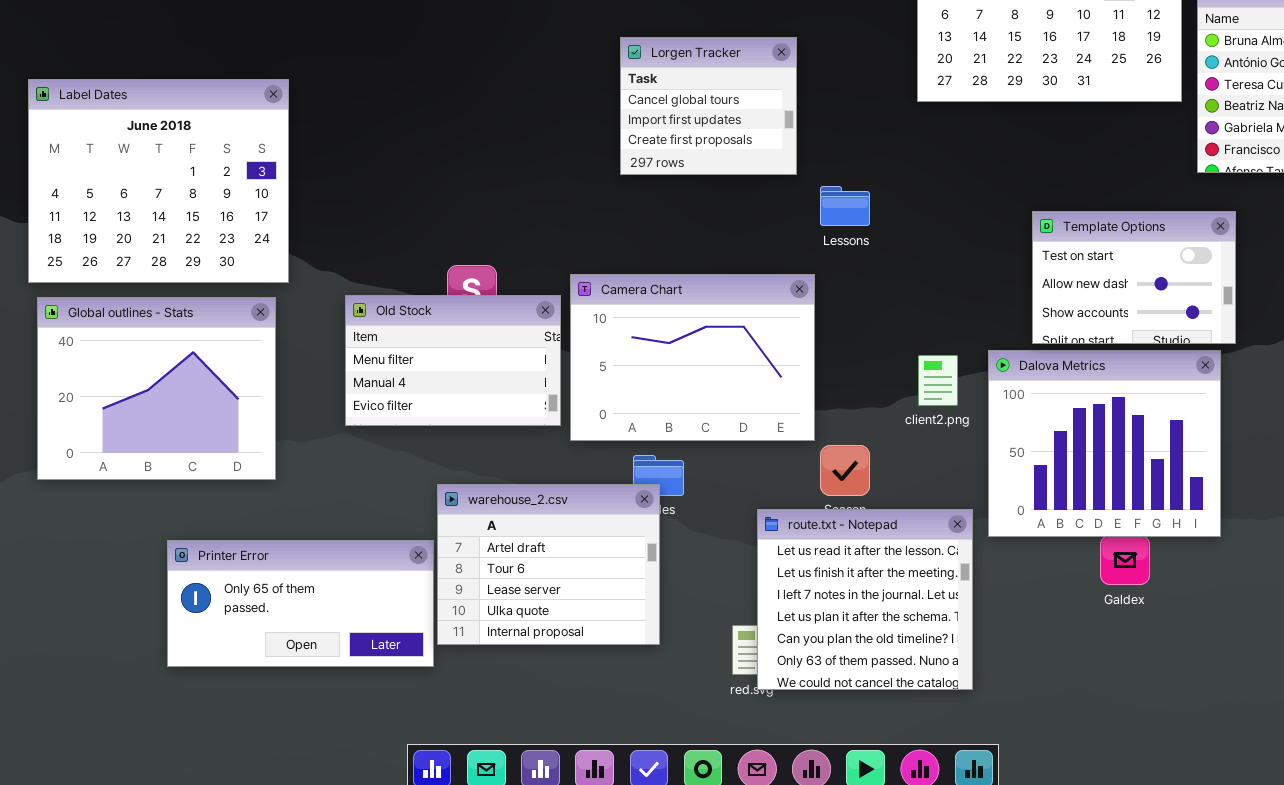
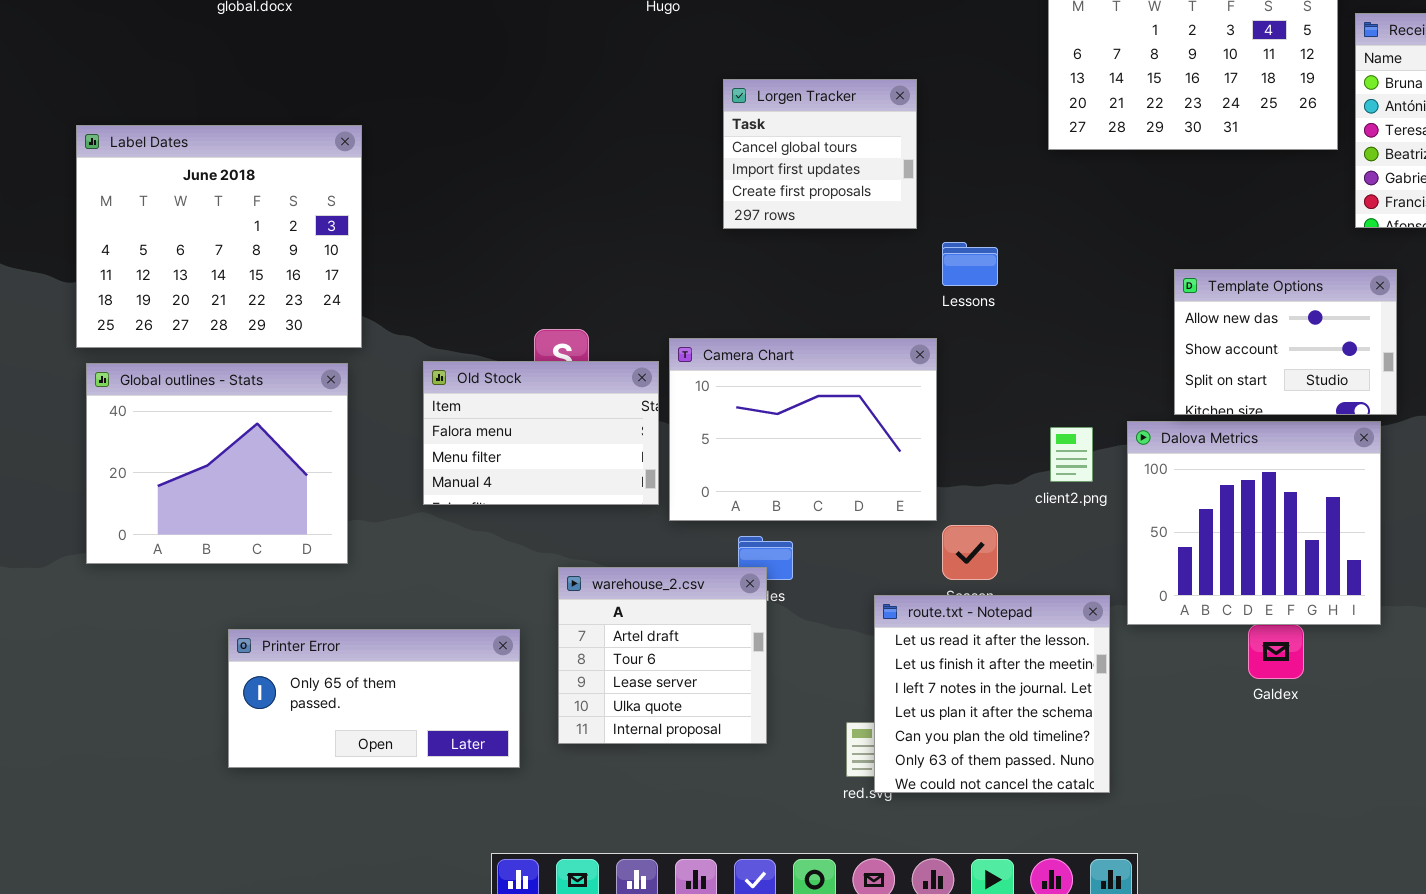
Template Options: [1032,211,1236,344] -> [1174,269,1397,415], scrolled down 1 row
Old Stock: [345,295,561,426] -> [423,361,659,505], scrolled up 1 row
warehouse_2.csv: [437,484,660,645] -> [558,567,767,744], resized

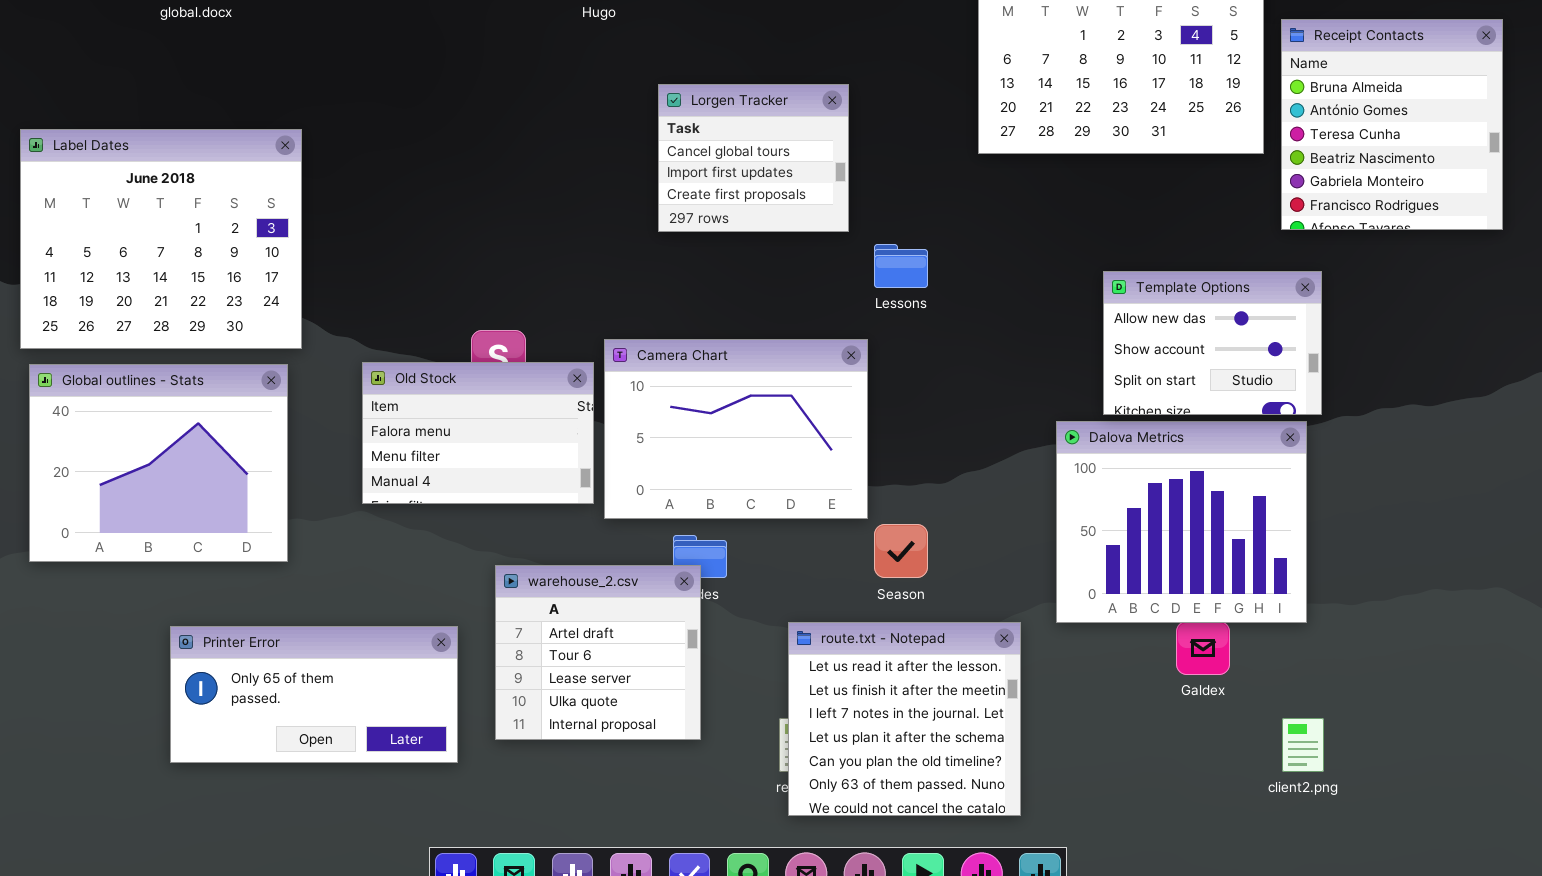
client2.png: [1050,427,1093,482] -> [1282,718,1324,772], moved
route.txt - Notepad: [874,595,1110,793] -> [788,622,1021,816], moved

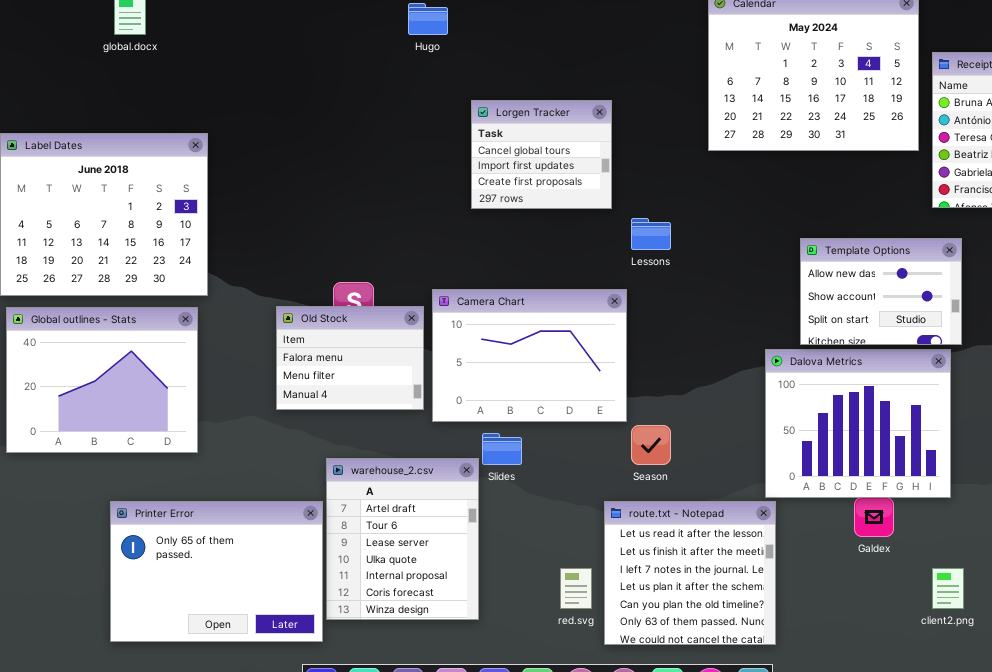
Old Stock: [362,362,594,504] -> [276,306,424,410], resized
warehouse_2.csv: [495,565,701,740] -> [326,458,479,620], moved, resized
route.txt - Notepad: [788,622,1021,816] -> [604,501,776,645], moved
Printer Error: [170,626,458,763] -> [110,501,323,642], resized

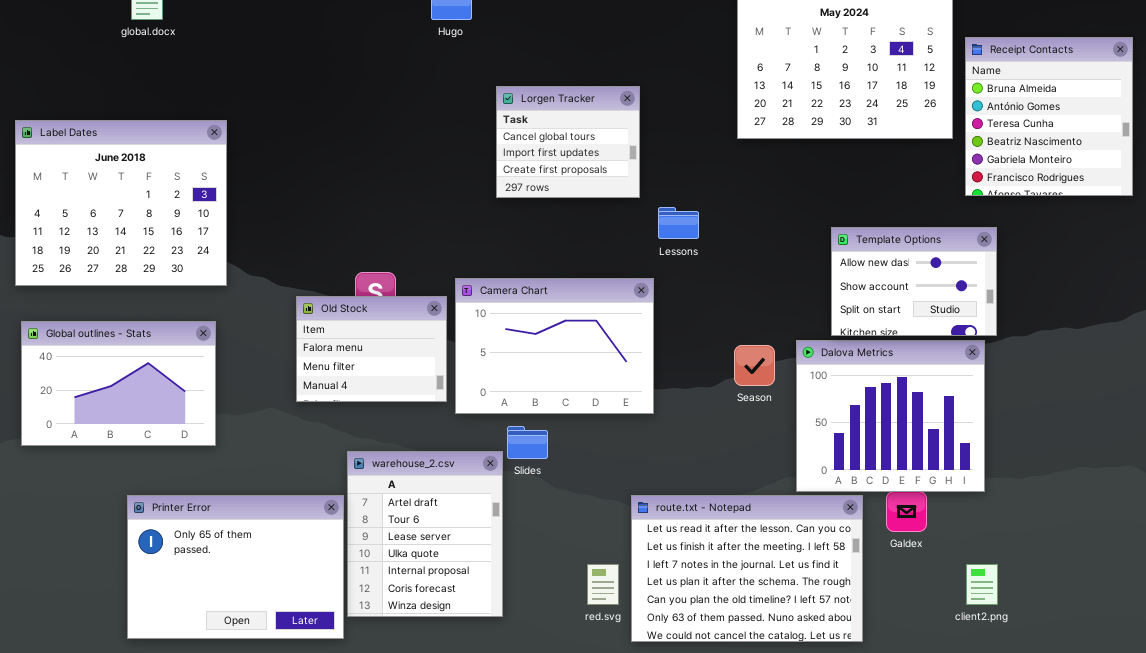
Global outlines - Stats: [6,307,198,453] -> [21,321,216,446], resized
Season: [631,425,671,465] -> [734,345,775,386], moved
route.txt - Notepad: [604,501,776,645] -> [631,495,863,642], resized

